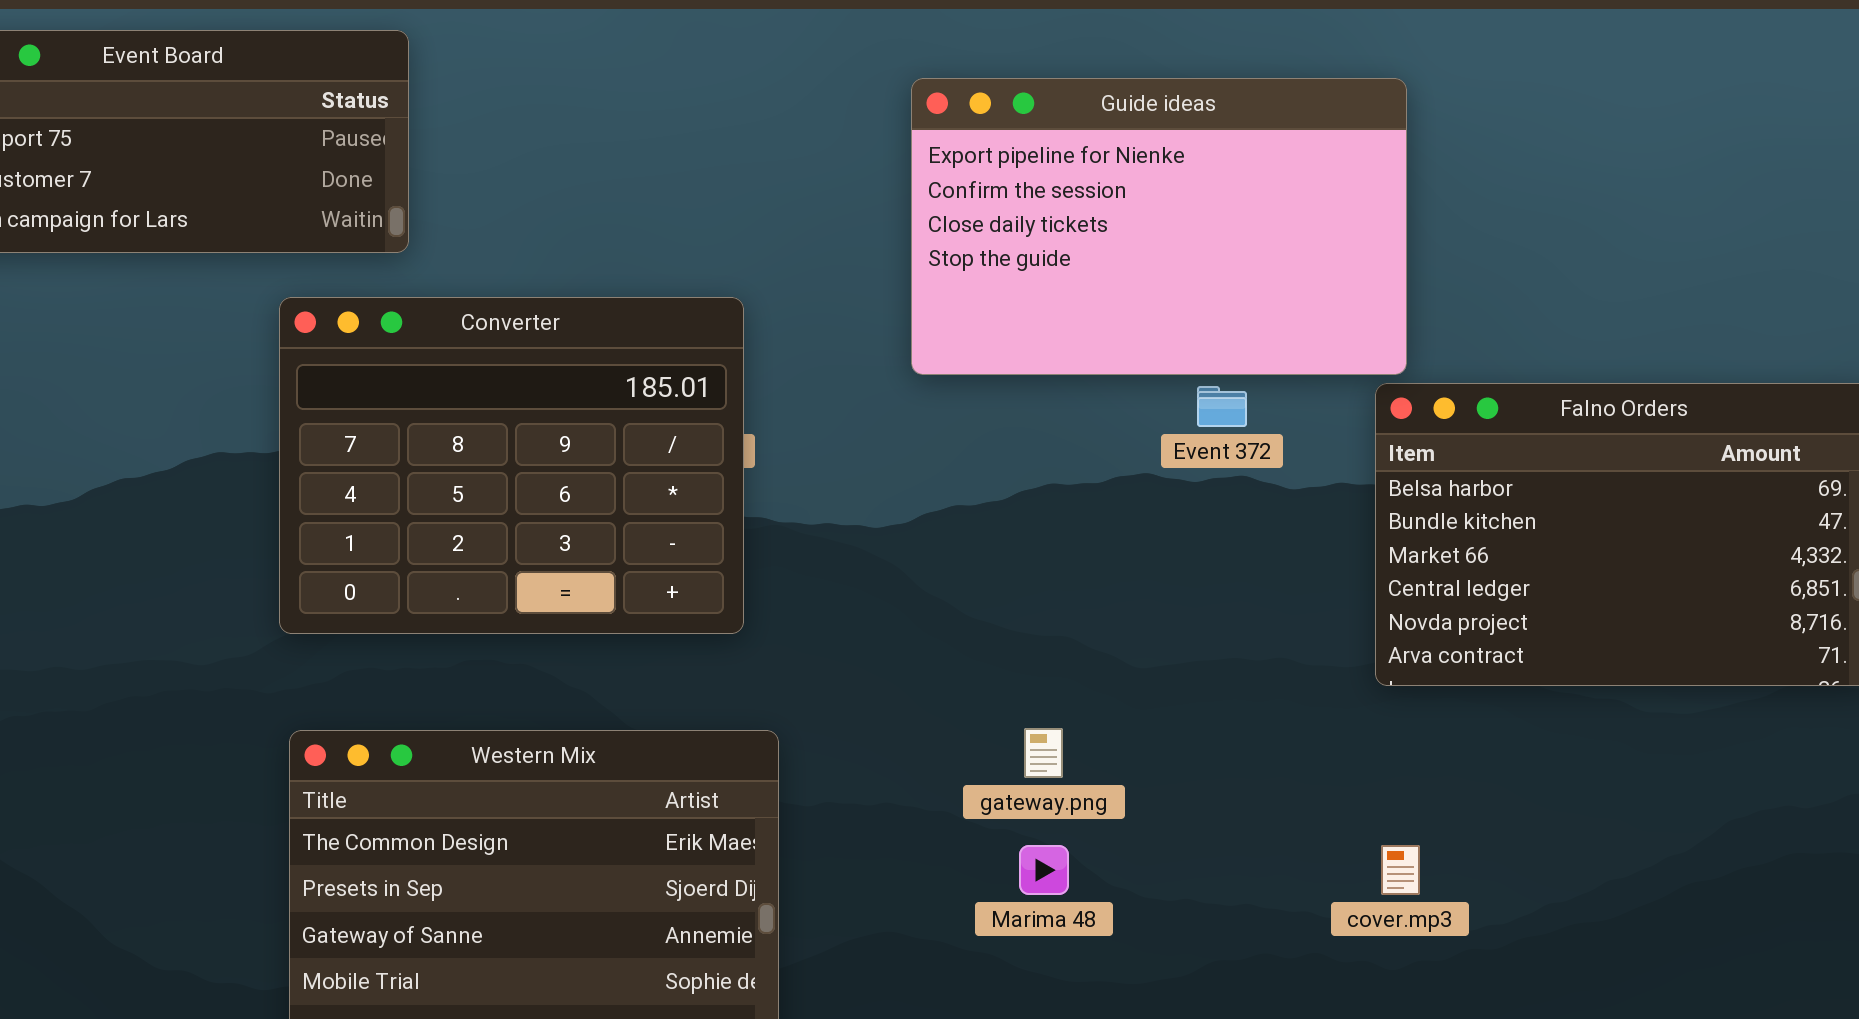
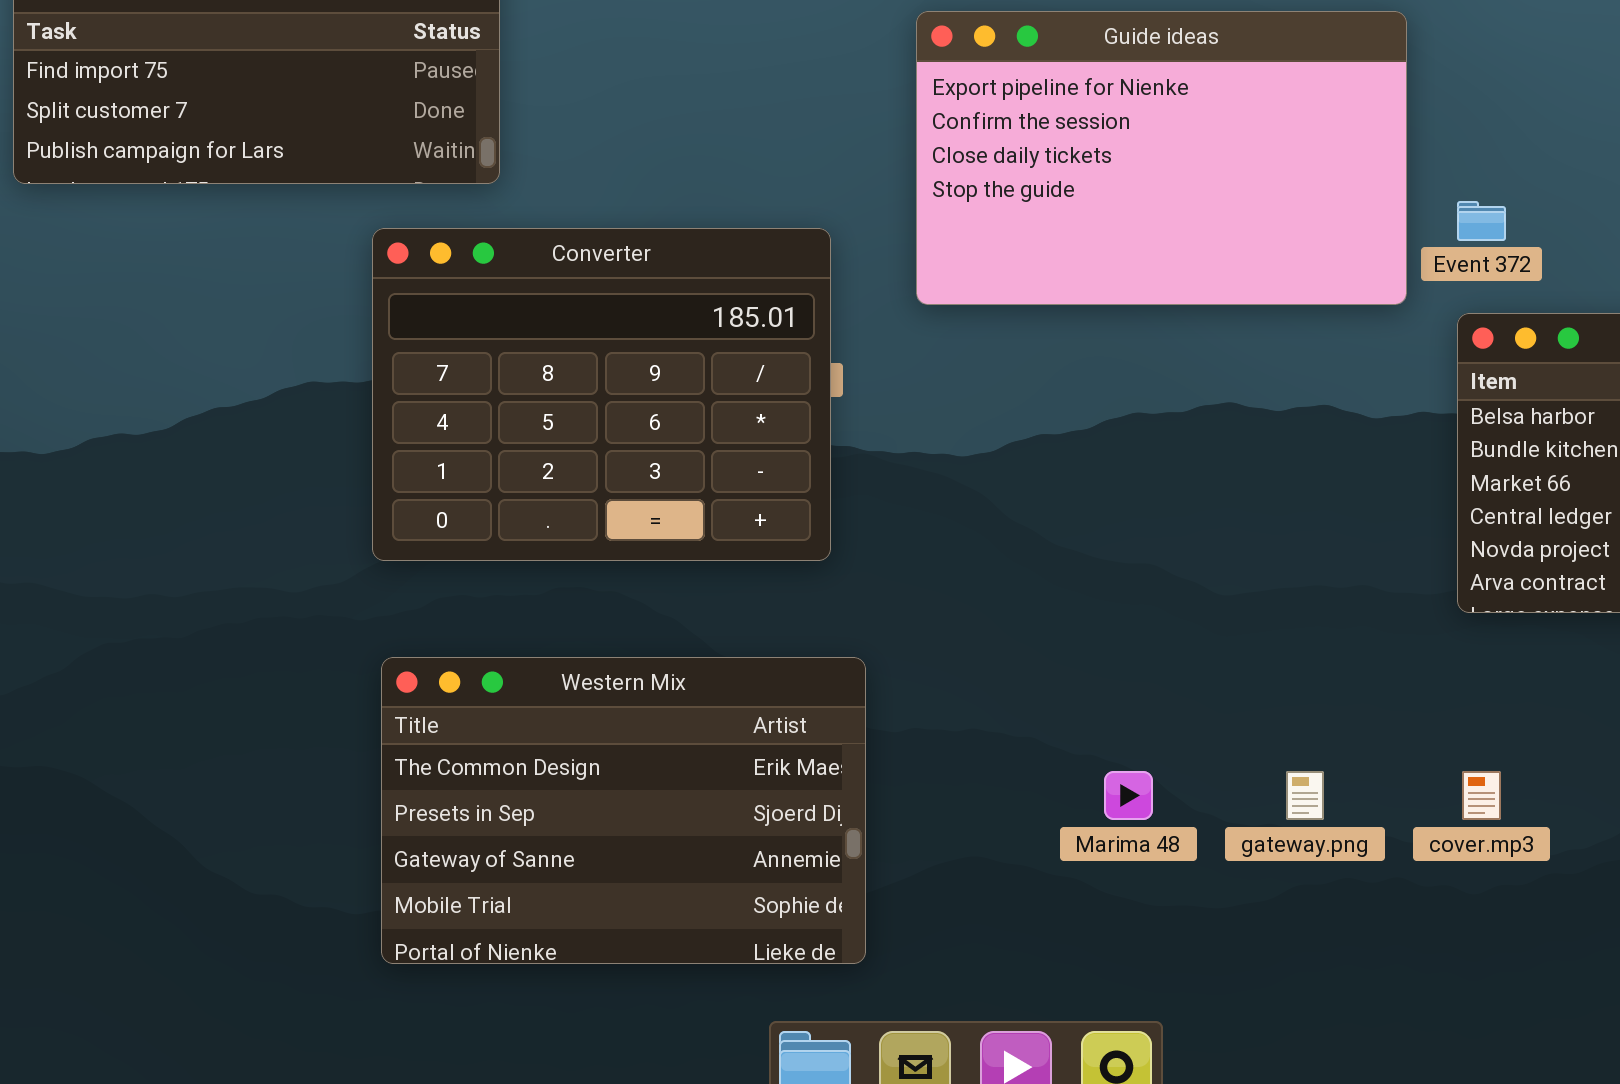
Guide ideas: [911,78,1407,375] -> [916,11,1407,305], moved
Event 372: [1197,386,1247,427] -> [1457,201,1506,241], moved
gateway.png: [1024,728,1063,778] -> [1286,771,1324,820], moved

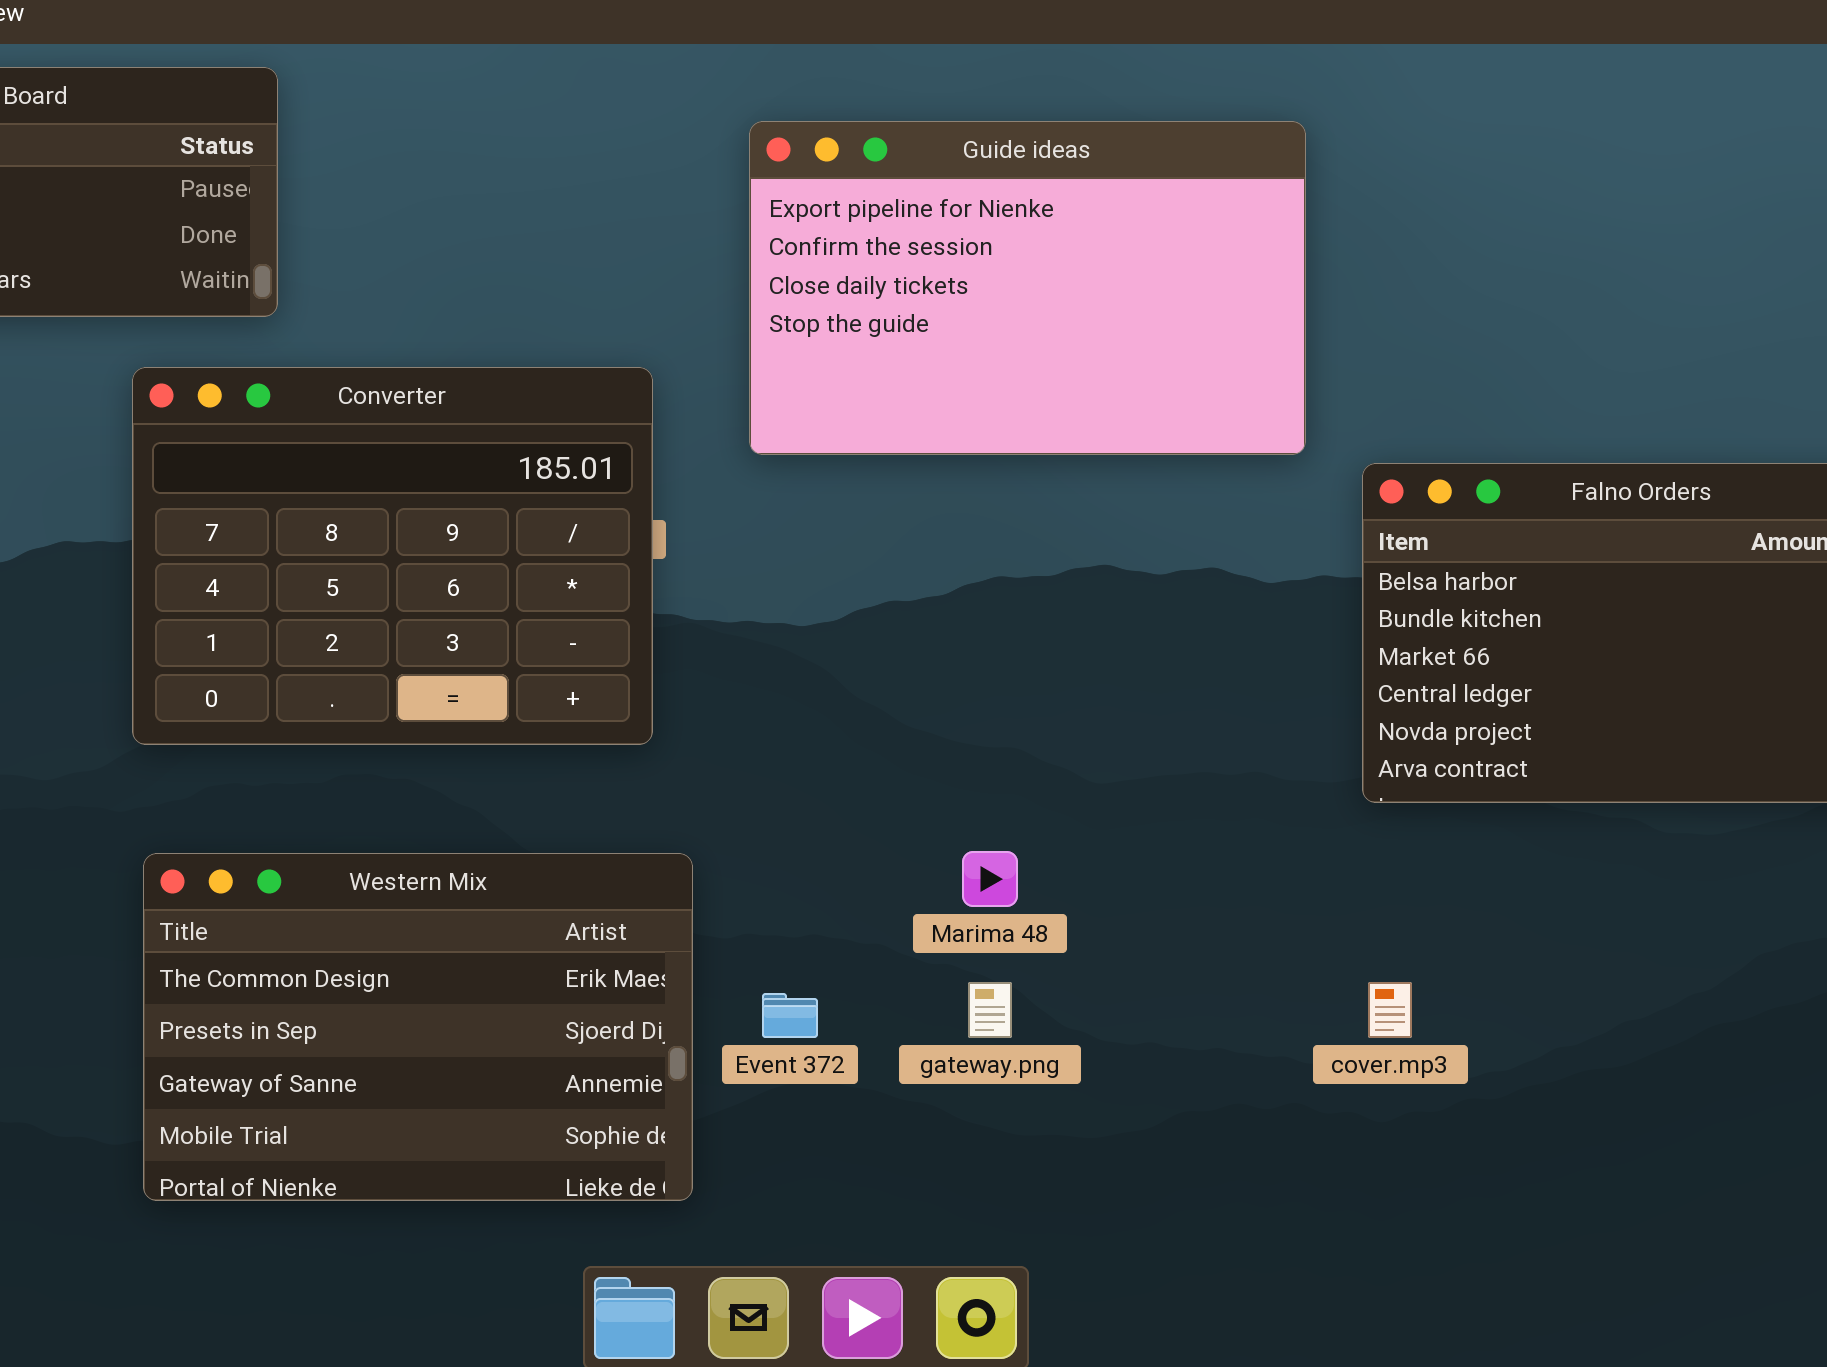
Event 372: [1457,201,1506,241] -> [762,993,818,1038], moved
Marima 48: [1104,771,1153,820] -> [962,851,1018,907], moved
gateway.png: [1286,771,1324,820] -> [968,982,1012,1038], moved

